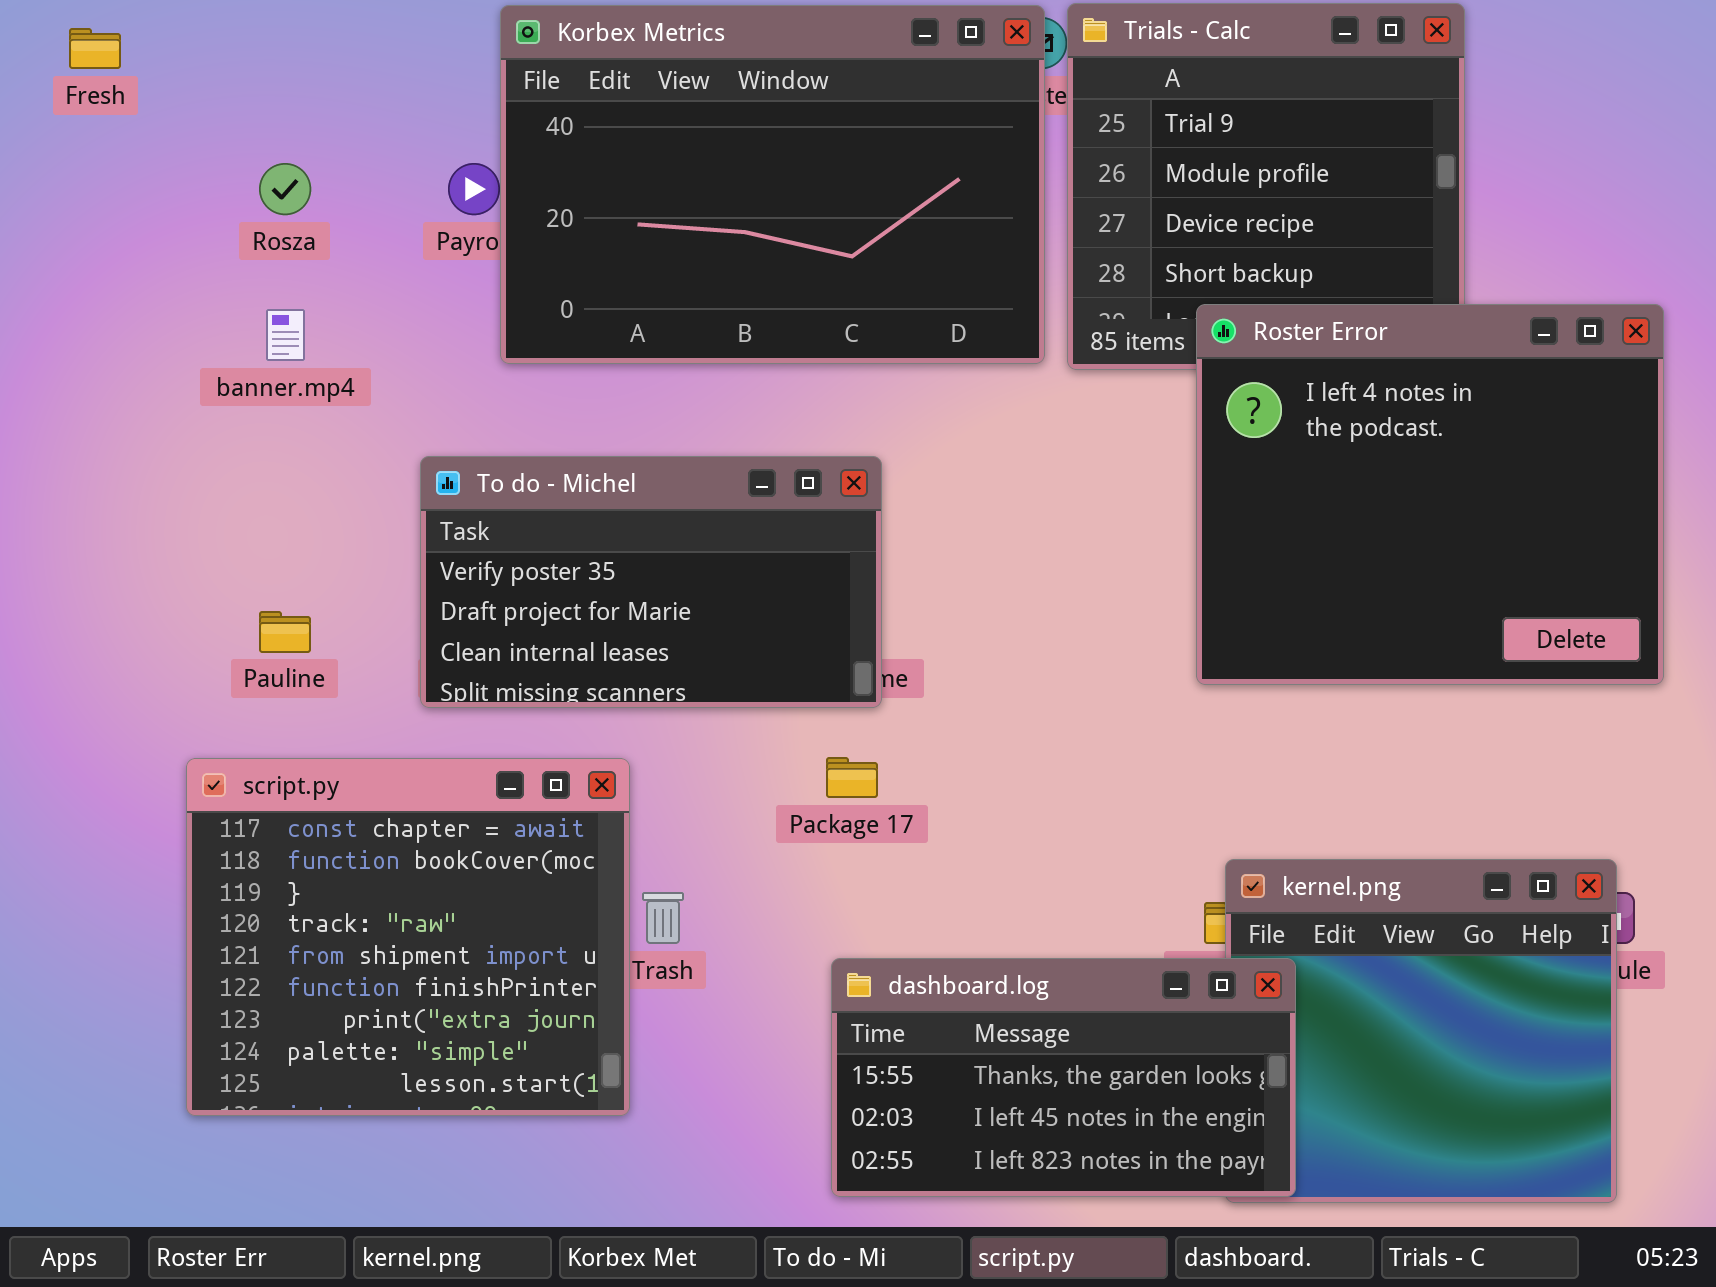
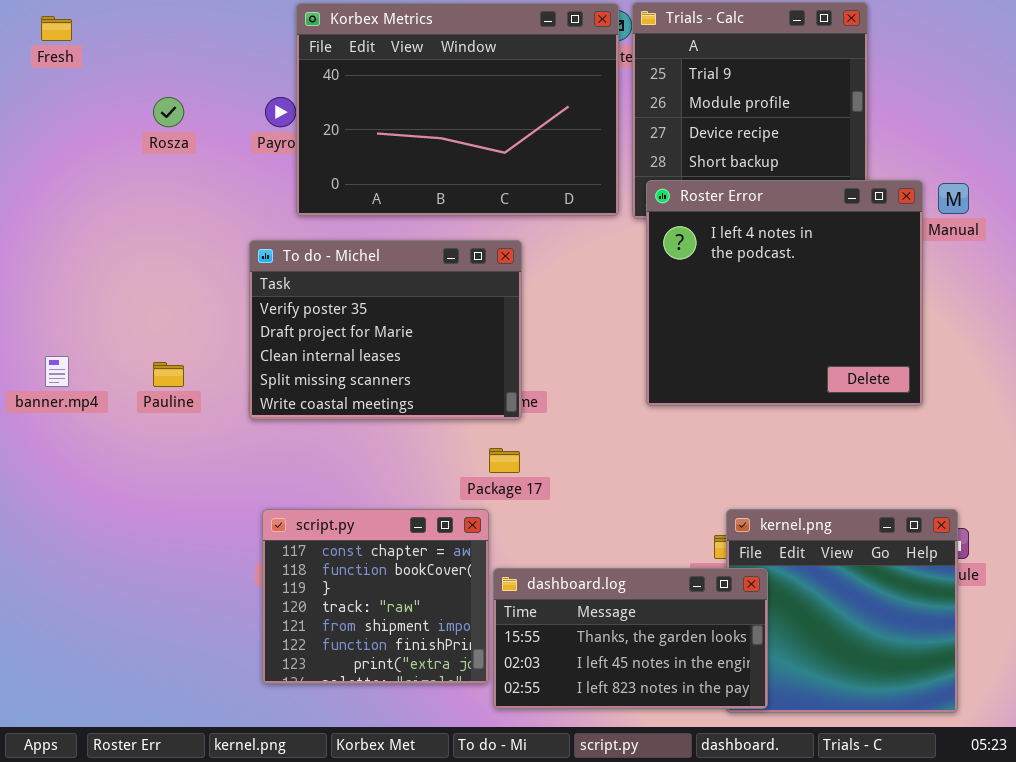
Roster Error: [1196,304,1664,685] -> [646,180,923,406], moved
banner.mp4: [266,309,305,361] -> [45,356,69,387], moved
To do - Michel: [420,456,882,708] -> [249,240,522,420], resized
script.py: [186,758,630,1116] -> [262,509,489,684], moved, resized

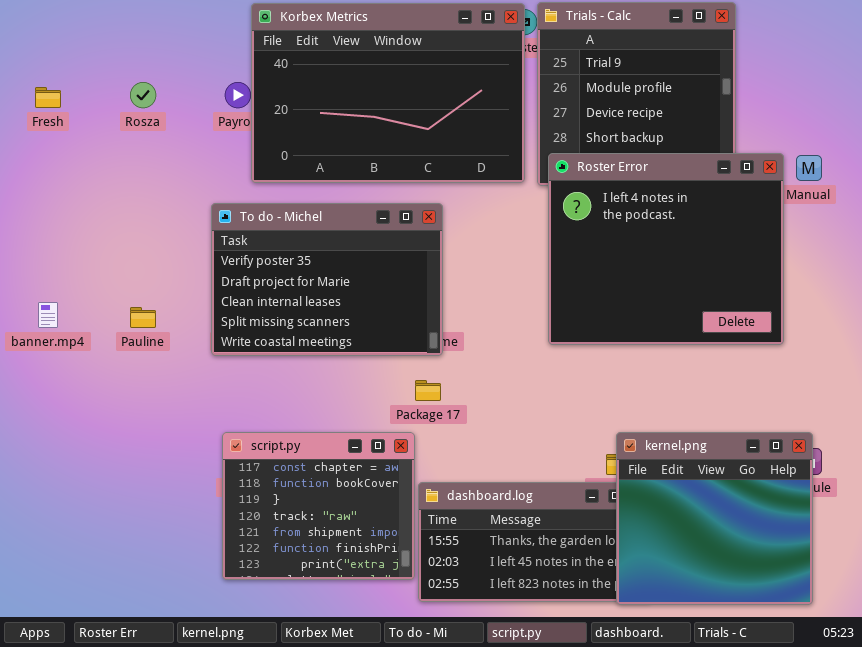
Fresh: [41,16,72,41] -> [35,87,61,108], moved
kernel.png: [726,509,958,713] -> [616,432,813,605], raised

